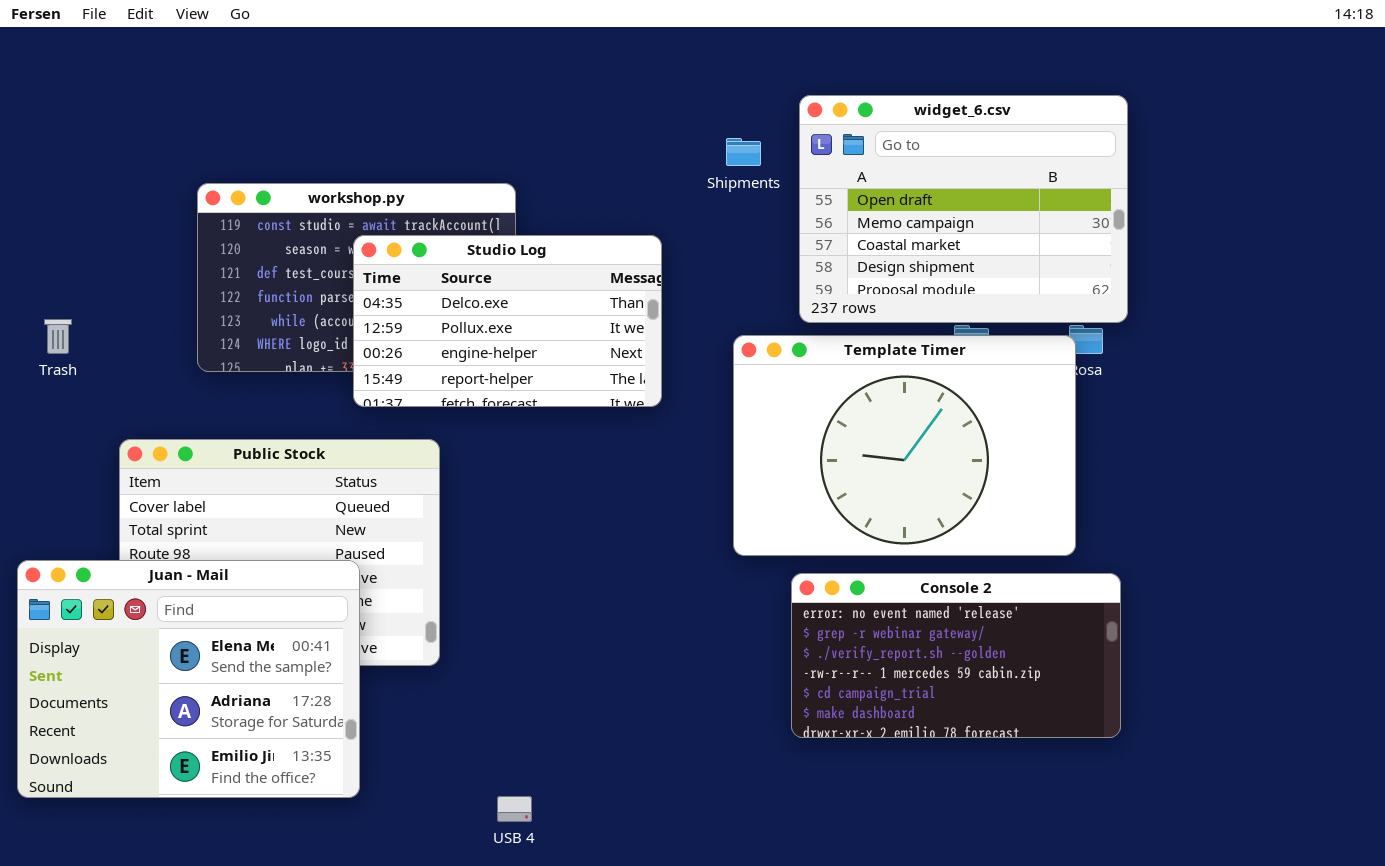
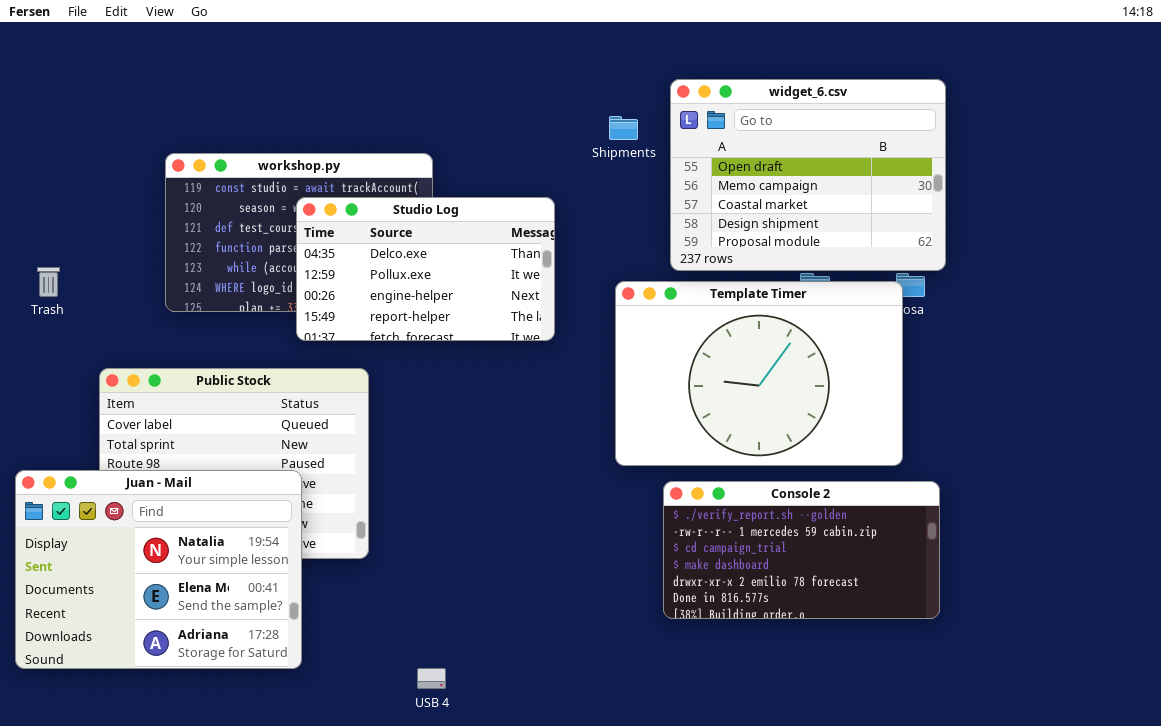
Juan - Mail: [17,560,360,798] -> [15,470,302,669], scrolled up 1 row
Console 2: [791,573,1121,738] -> [663,481,940,619], scrolled down 2 rows

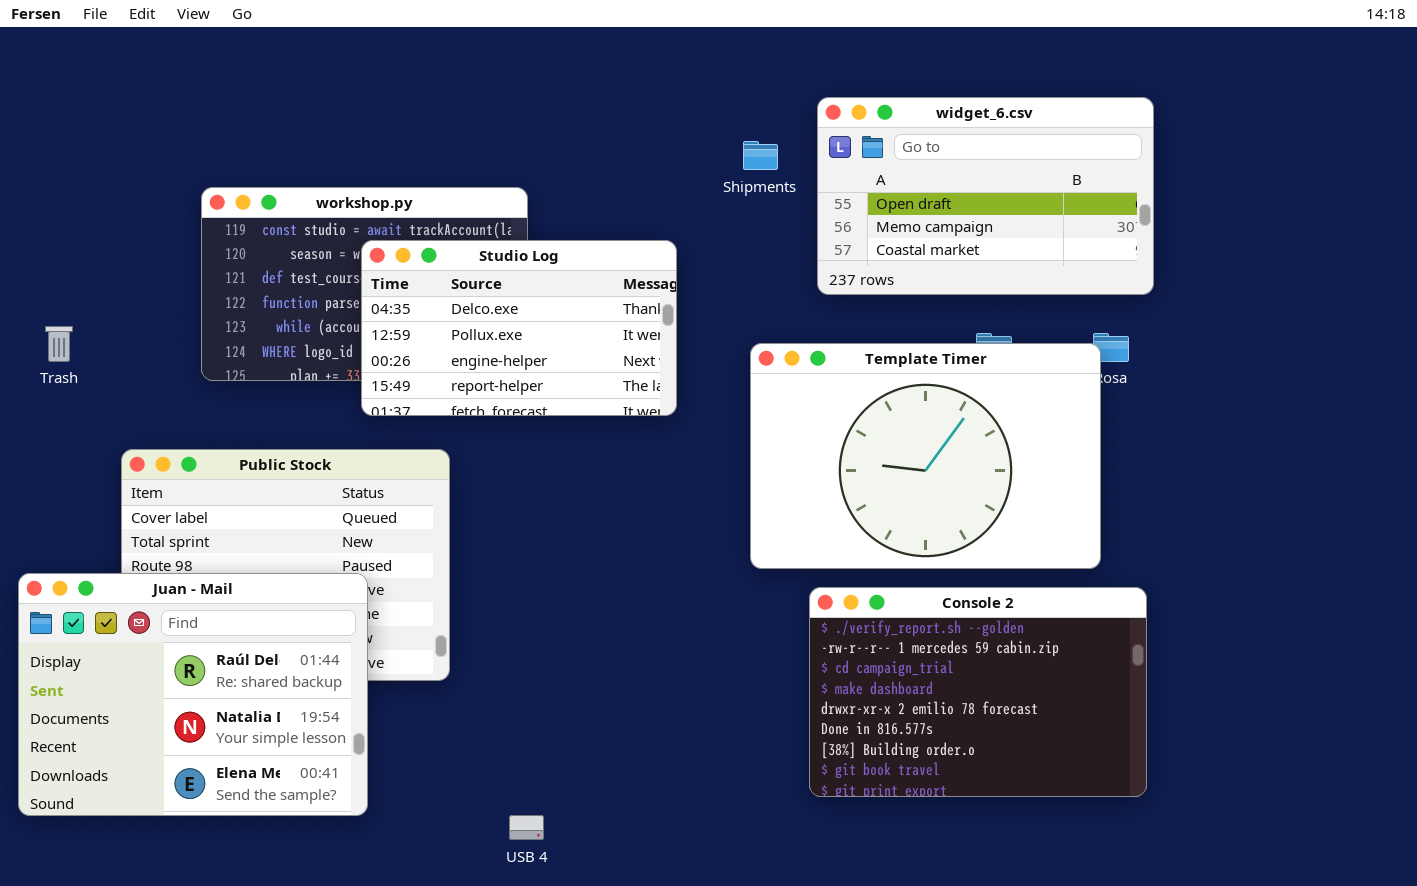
widget_6.csv: [670,79,946,271] -> [817,97,1154,295], resized
Juan - Mail: [15,470,302,669] -> [18,573,368,816], scrolled up 1 row
Console 2: [663,481,940,619] -> [809,587,1147,797], resized

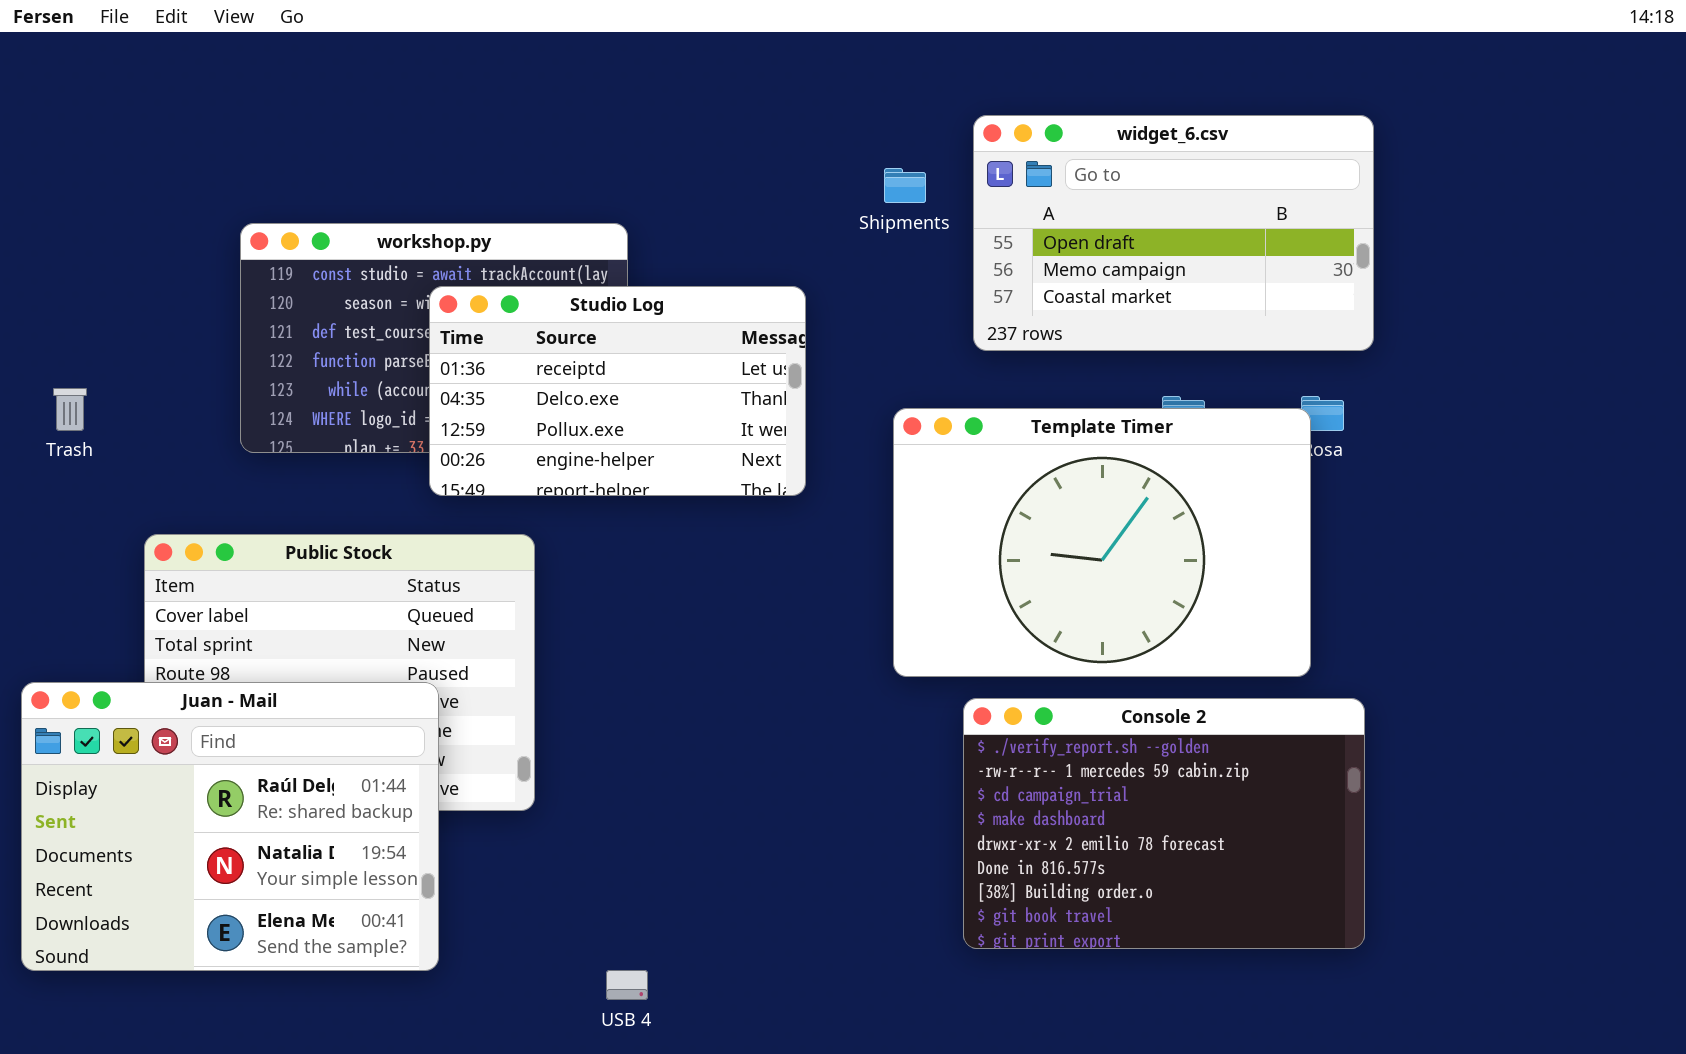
Studio Log: [361,240,677,416] -> [429,286,806,496], scrolled up 1 row

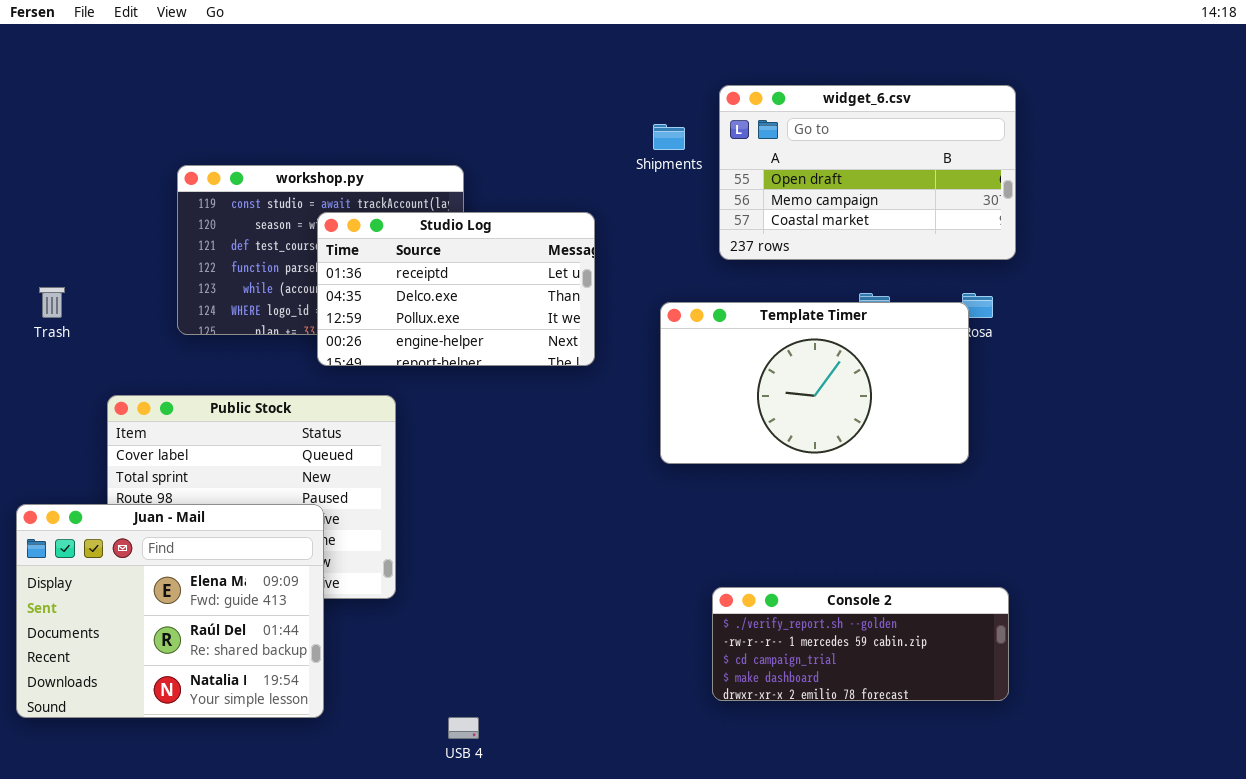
Template Timer: [893,408,1311,677] -> [660,302,969,464], resized
Juan - Mail: [21,682,439,971] -> [16,504,324,718], scrolled up 1 row
Console 2: [963,698,1365,949] -> [712,587,1009,701], resized

